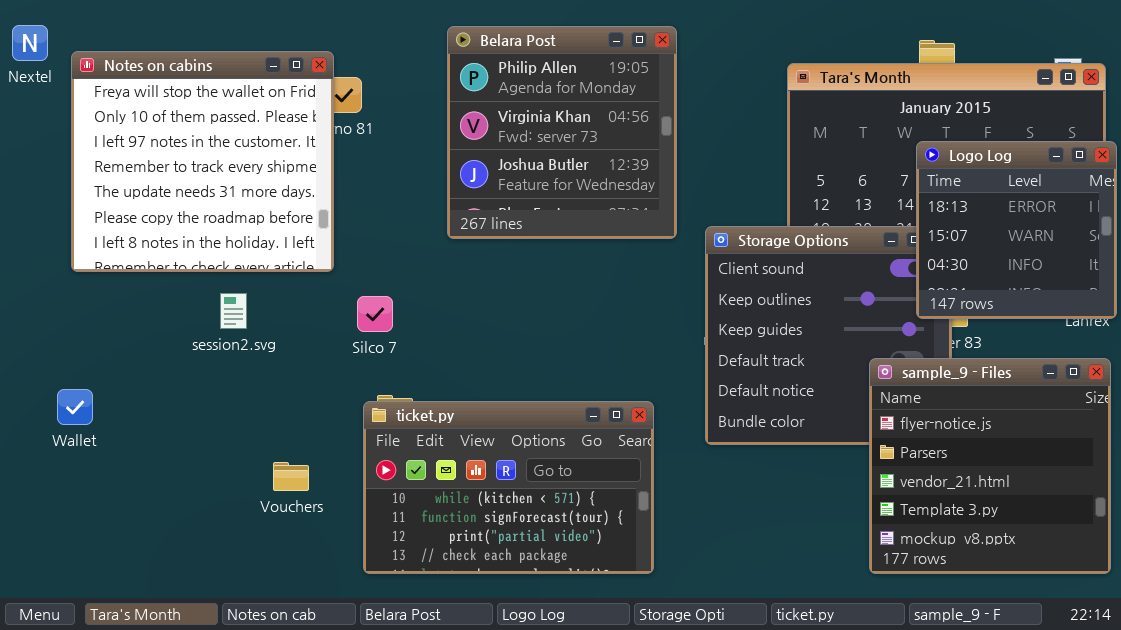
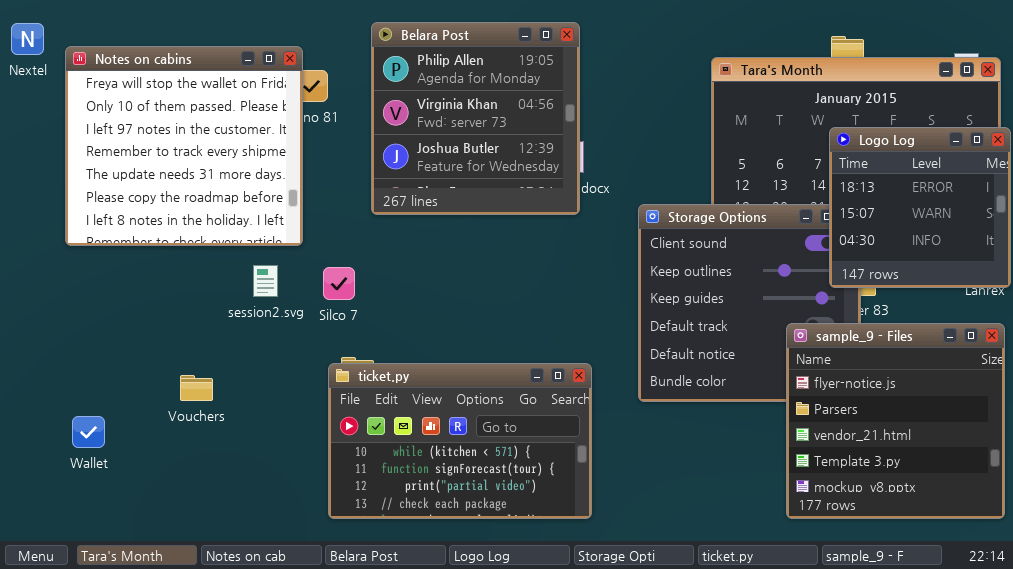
Belara Post: [447,26,677,239] -> [371,22,580,215], moved
session2.svg: [220,293,247,329] -> [253,265,278,297], moved
Wallet: [57,389,93,425] -> [72,416,105,448], moved
Vouchers: [273,462,309,491] -> [180,375,213,401], moved

